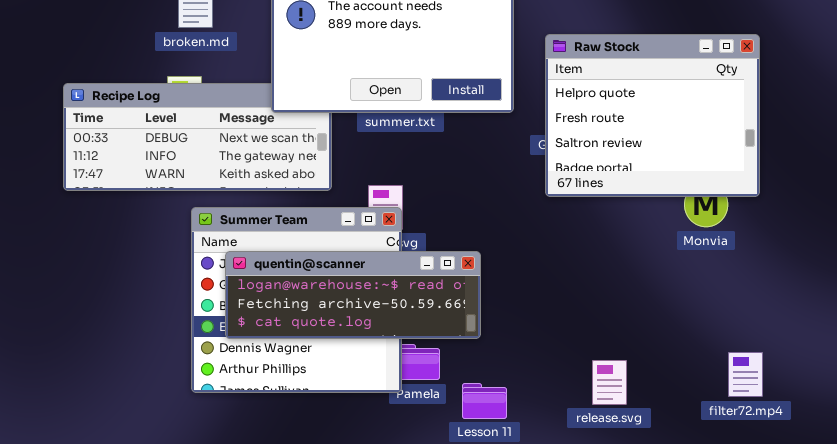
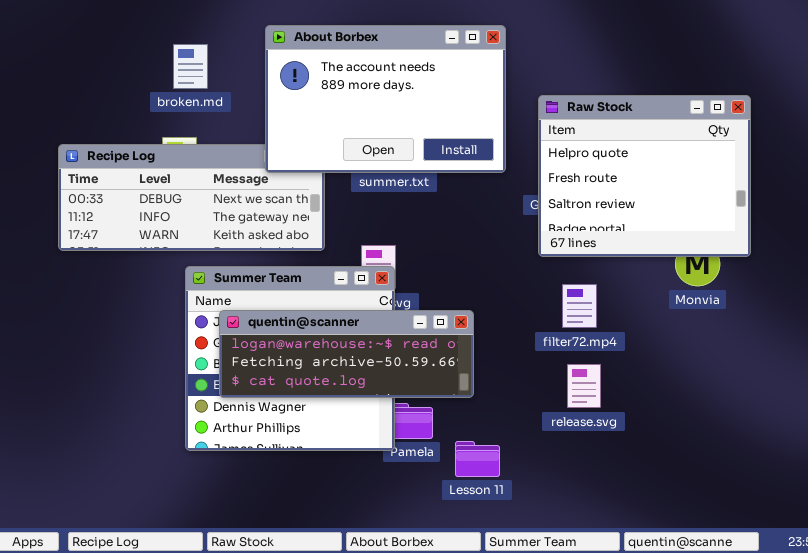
filter72.mp4: [728,352,763,397] -> [562,284,597,328], moved
release.svg: [592,360,627,405] -> [567,364,601,408], moved

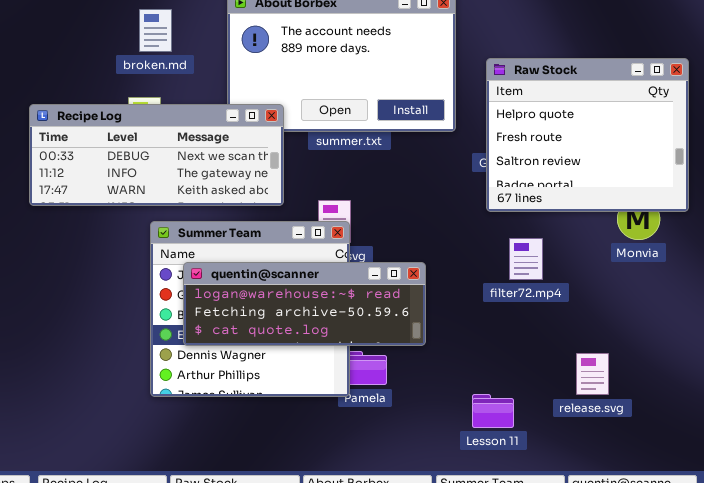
Recipe Log: [58,144,325,251] -> [29,104,284,206], raised
release.svg: [567,364,601,408] -> [576,353,609,395], moved
Lesson 11: [455,441,500,477] -> [472,394,514,428], moved

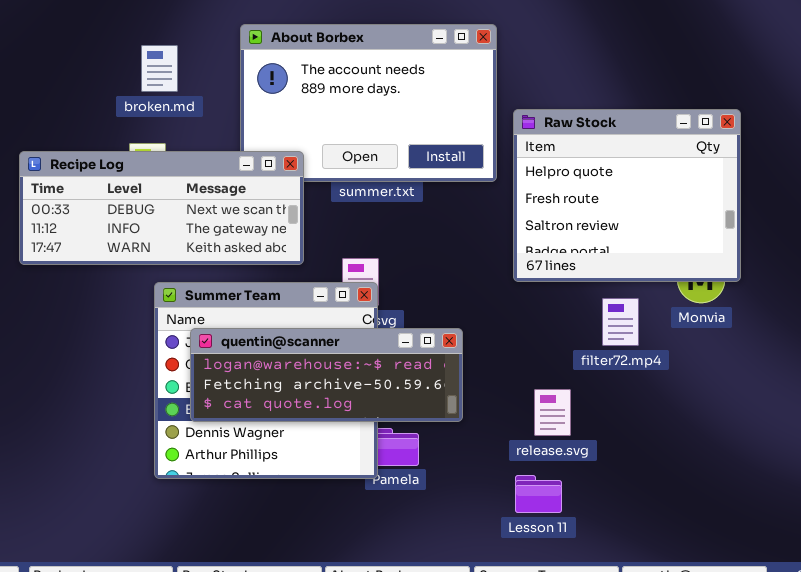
Raw Stock: [486,58,689,212] -> [513,109,741,282], moved
filter72.mp4: [509,238,543,280] -> [602,298,639,346], moved
release.svg: [576,353,609,395] -> [534,389,571,436], moved

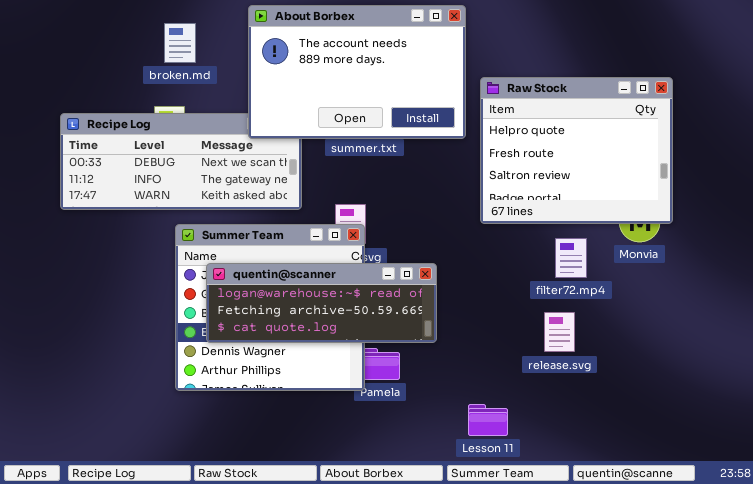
About Borbex: [240,24,497,182] -> [248,5,466,139], raised
release.svg: [534,389,571,436] -> [544,312,575,352], moved
Lesson 11: [515,475,562,513] -> [468,404,508,436], moved

